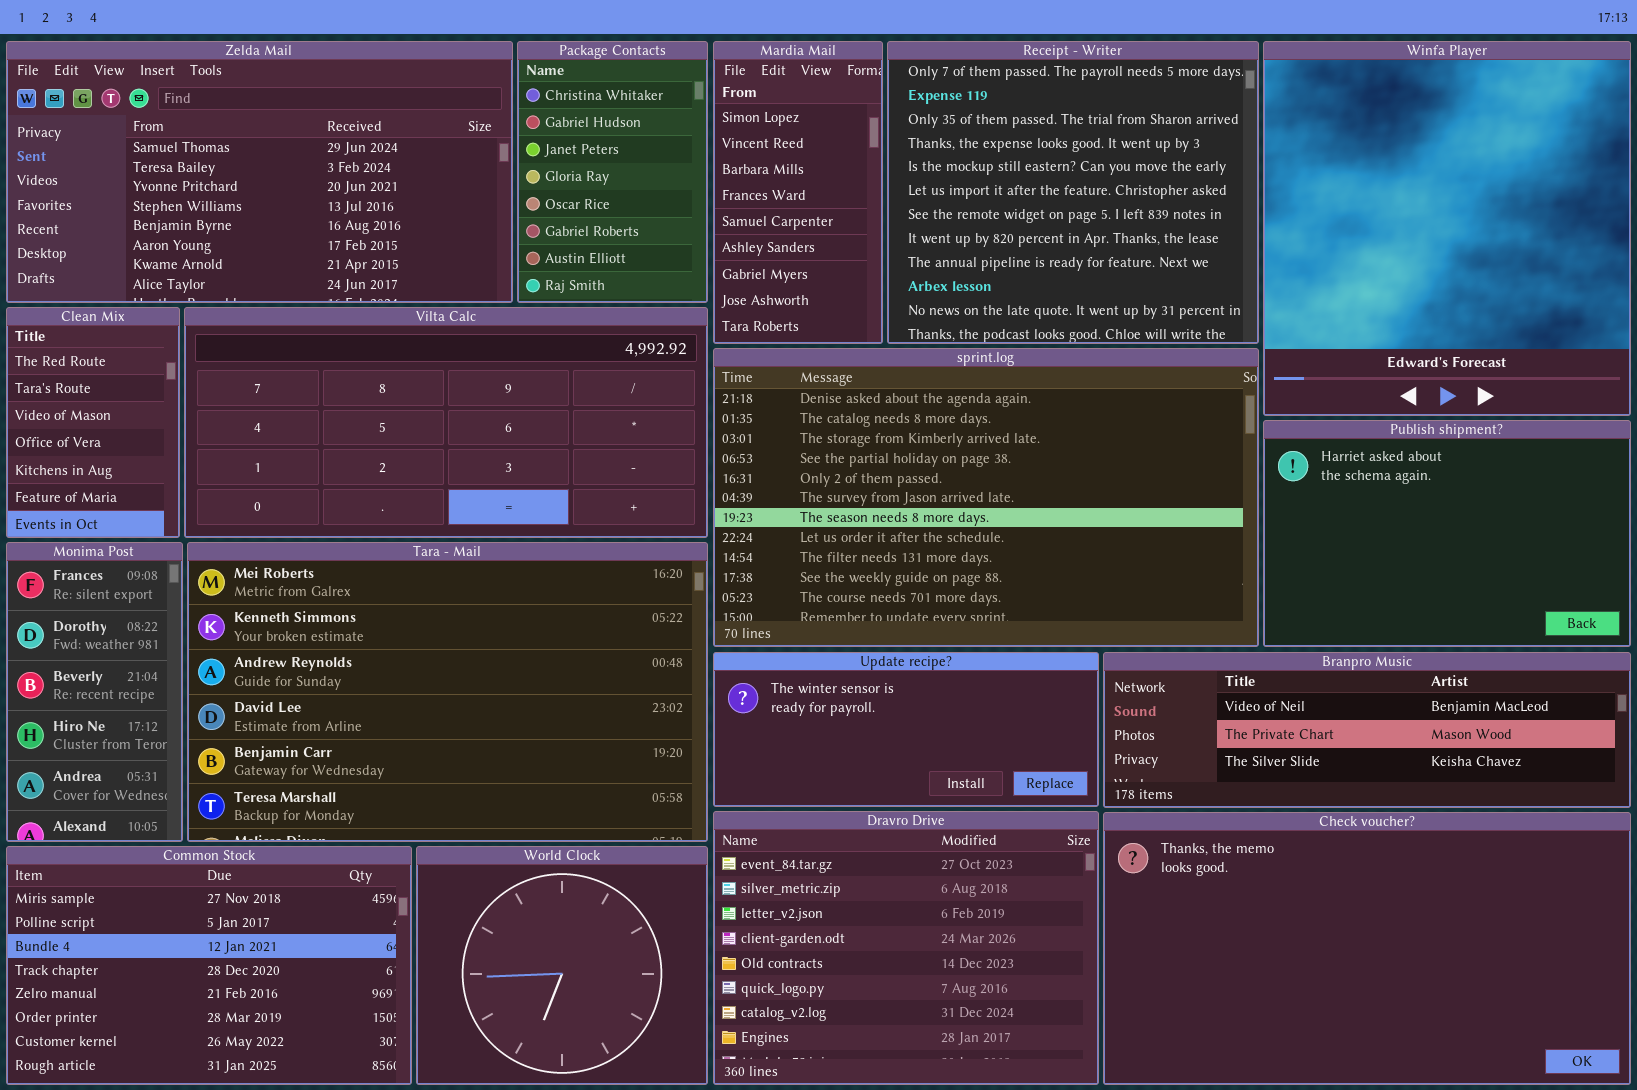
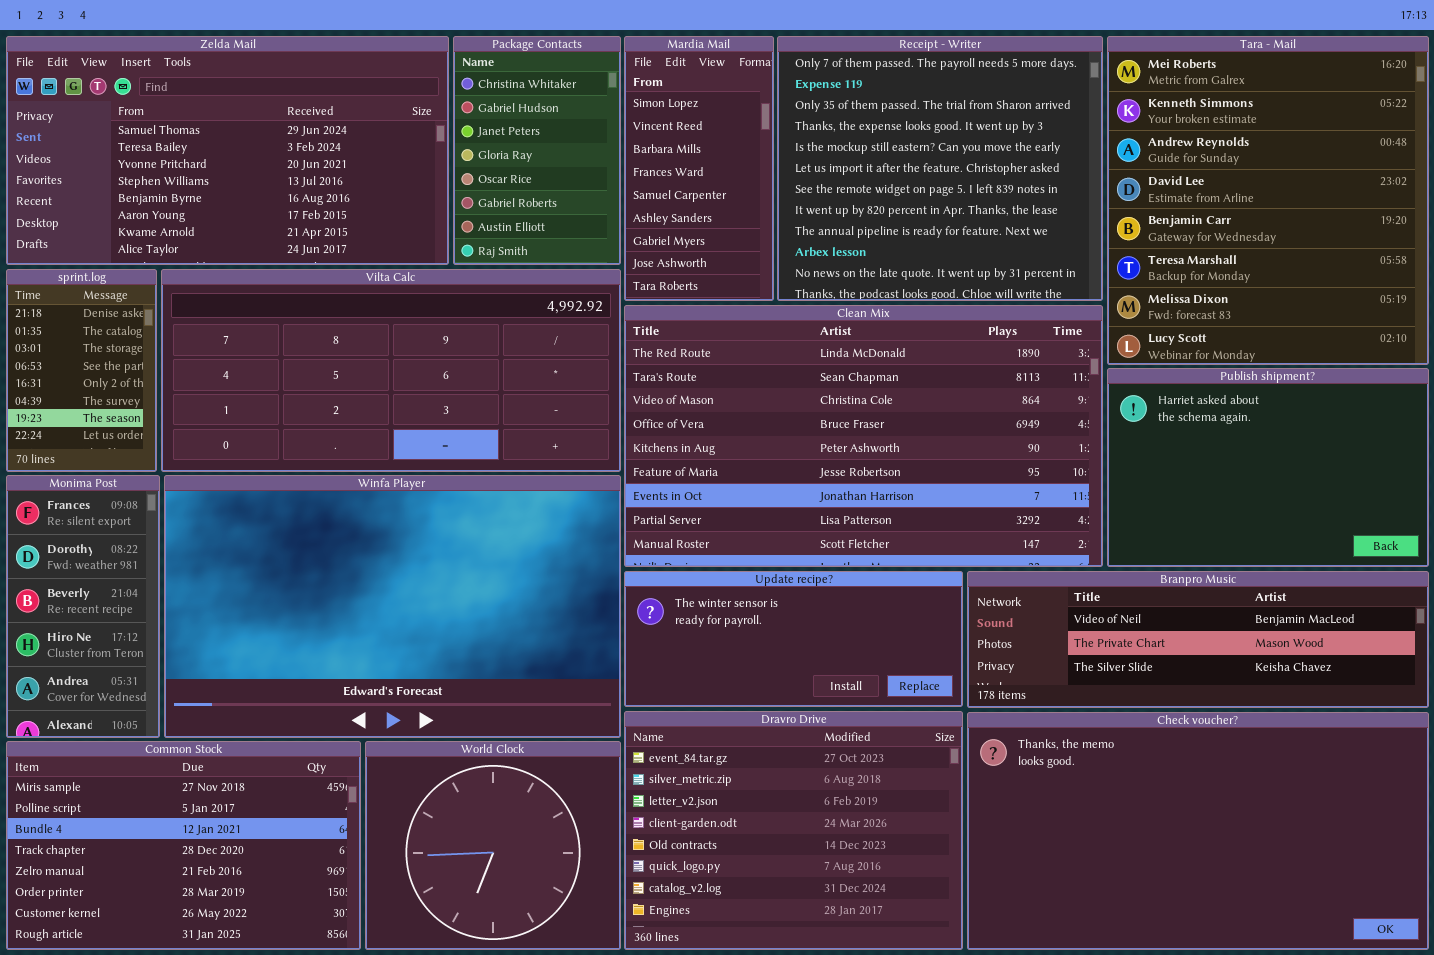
Winfa Player: [1263,41,1631,416] -> [164,475,621,738], moved, resized
Clean Mix: [6,307,180,538] -> [624,305,1103,567], moved, resized
sprint.log: [713,348,1259,647] -> [6,269,157,472], moved, resized
Tara - Mail: [187,542,708,842] -> [1107,36,1429,365], moved, resized

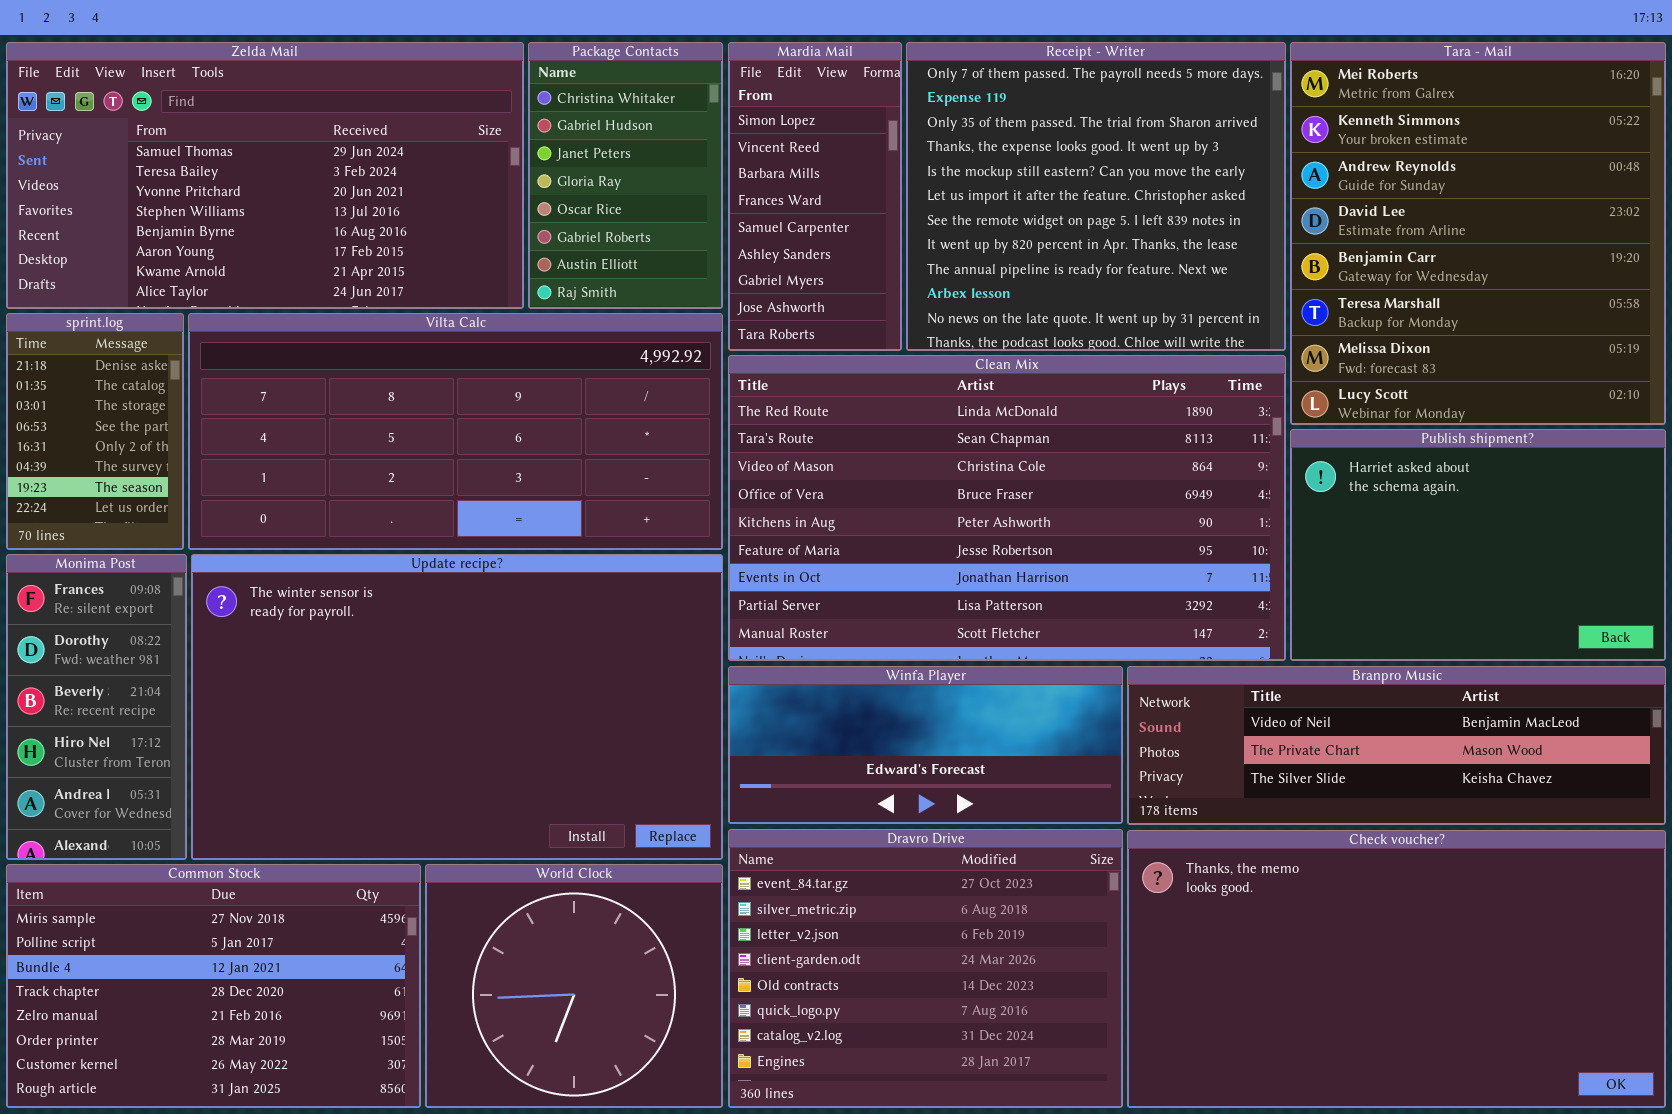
Winfa Player: [164,475,621,738] -> [728,666,1123,824], moved, resized
Update recipe?: [624,571,963,707] -> [191,554,723,860], moved, resized

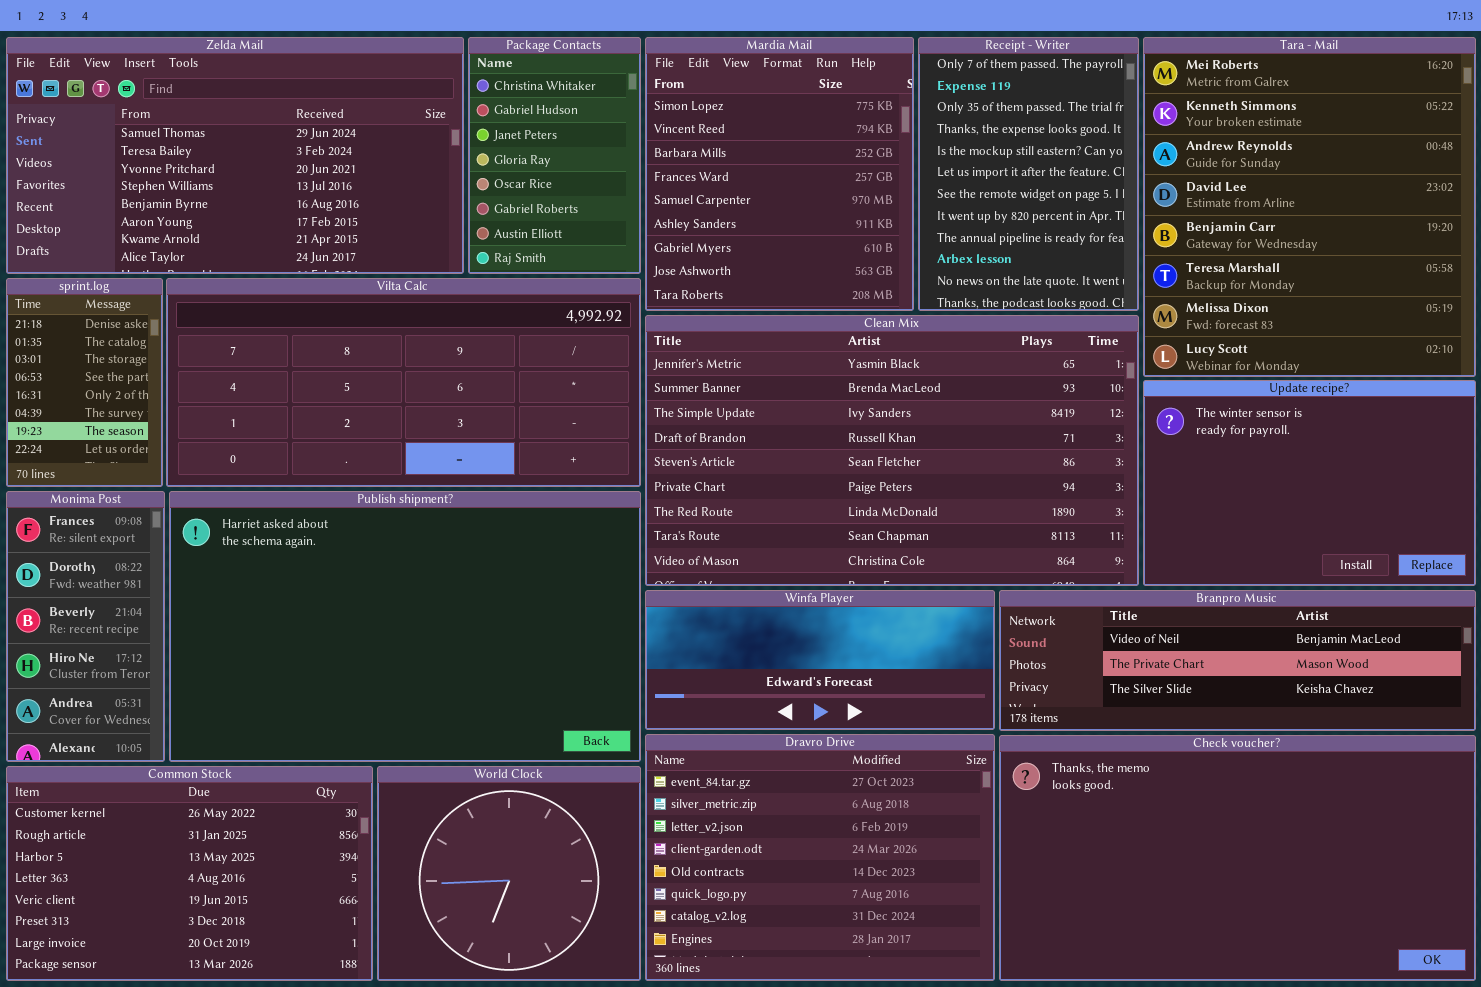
Mardia Mail: [728,42,902,351] -> [645,37,914,311], resized
Receipt - Writer: [906,42,1286,351] -> [918,37,1139,311], resized
Clean Mix: [728,355,1286,661] -> [645,315,1139,586], scrolled up 6 rows
Publish shipment?: [1290,429,1666,661] -> [169,491,641,762], moved, resized
Update recipe?: [191,554,723,860] -> [1143,380,1476,586], moved, resized
Common Stock: [6,864,421,1108] -> [6,766,373,981], scrolled down 6 rows

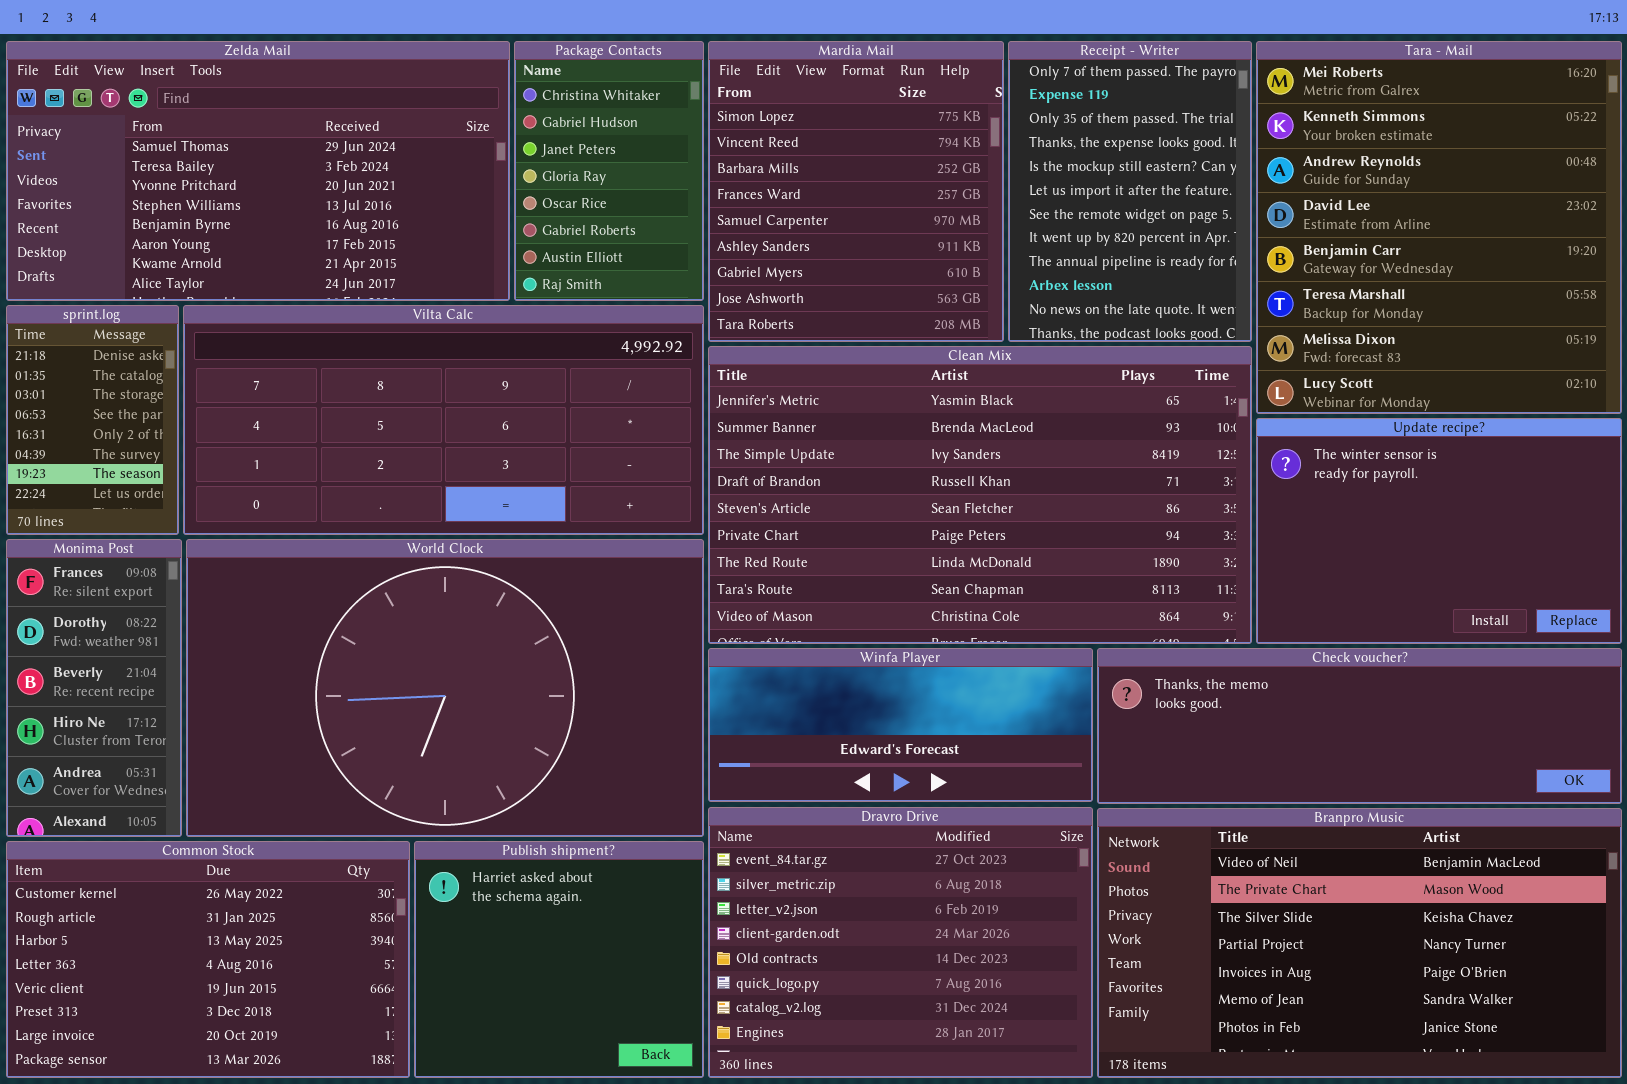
Publish shipment?: [169,491,641,762] -> [414,841,704,1078], moved, resized
Branpro Music: [999,590,1476,731] -> [1097,808,1622,1078], moved, resized
Check voucher?: [999,735,1476,981] -> [1097,648,1622,804], moved, resized
World Clock: [377,766,641,981] -> [186,539,704,837], moved, resized

